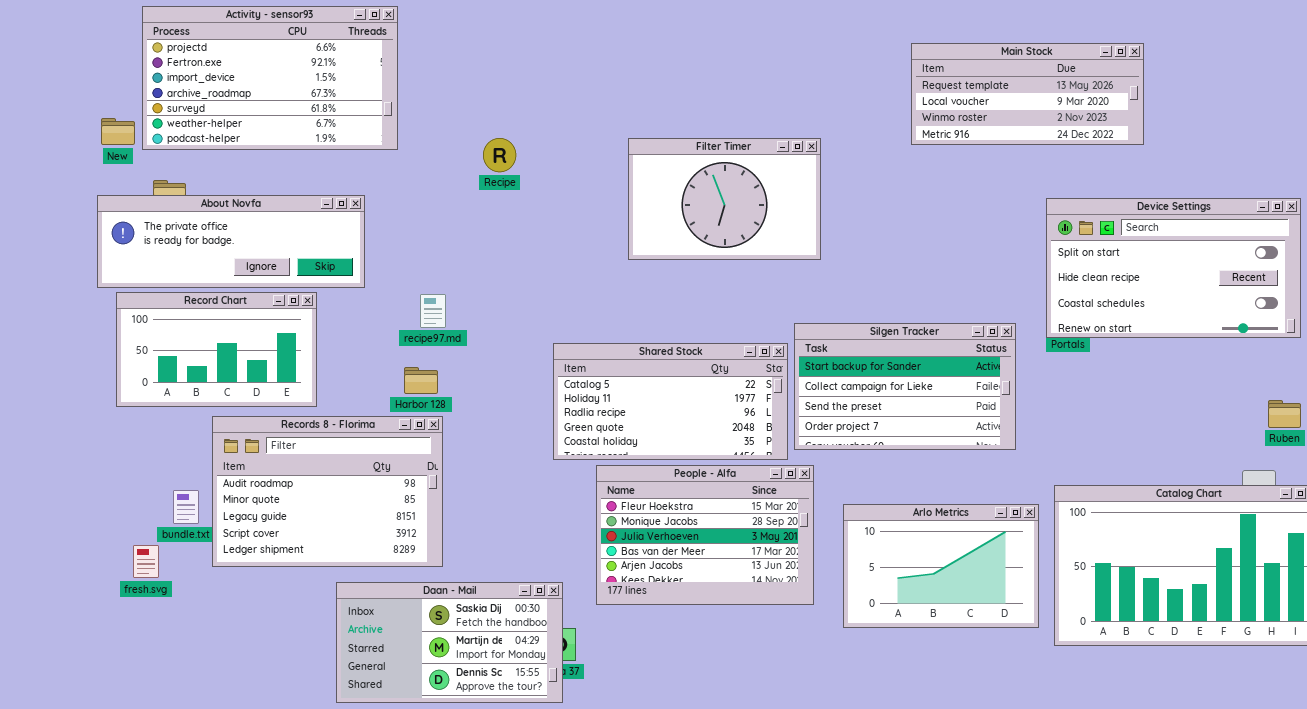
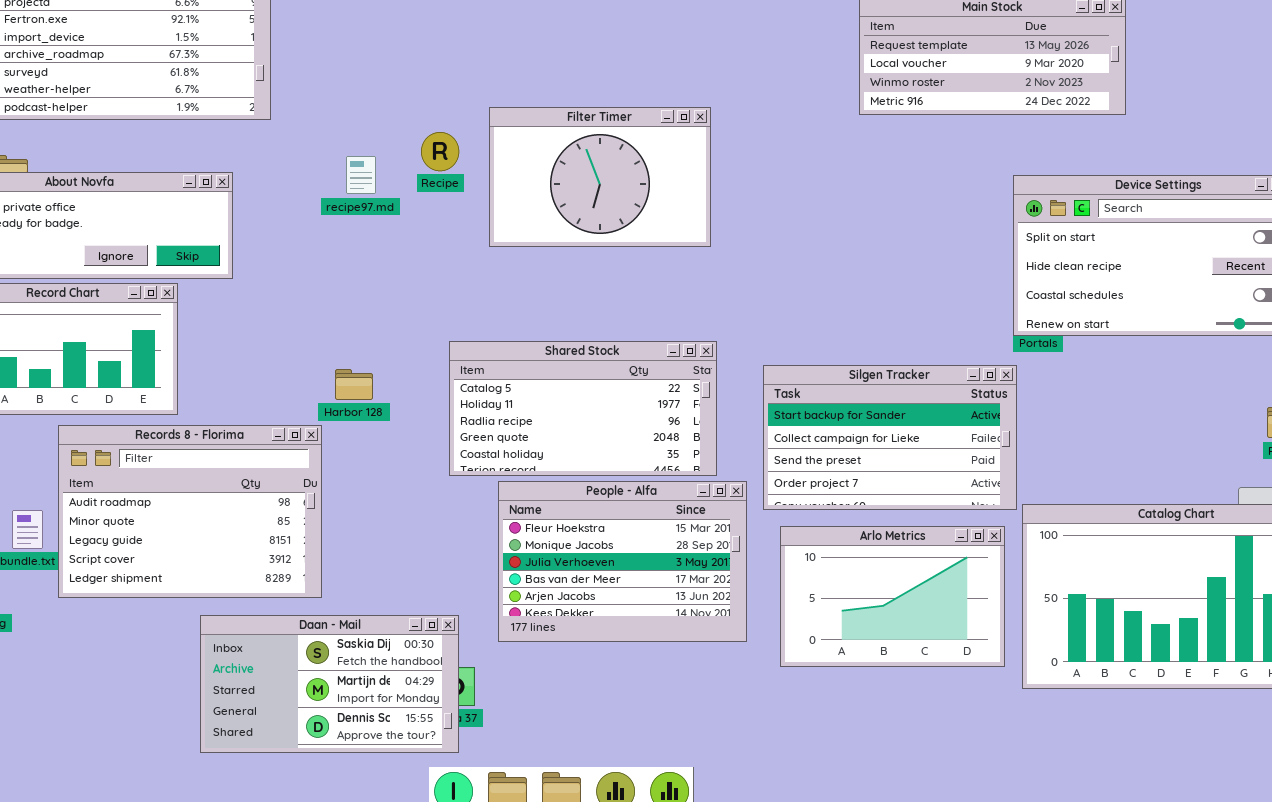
Recipe: [483,138,516,172] -> [421,132,459,171], moved
Filter Timer: [628,138,821,260] -> [489,107,711,247], moved
recipe97.md: [420,294,446,328] -> [346,156,376,194], moved
Silgen Tracker: [794,323,1016,450] -> [763,365,1017,510], moved
Harbor 128: [404,367,438,394] -> [335,369,373,400], moved

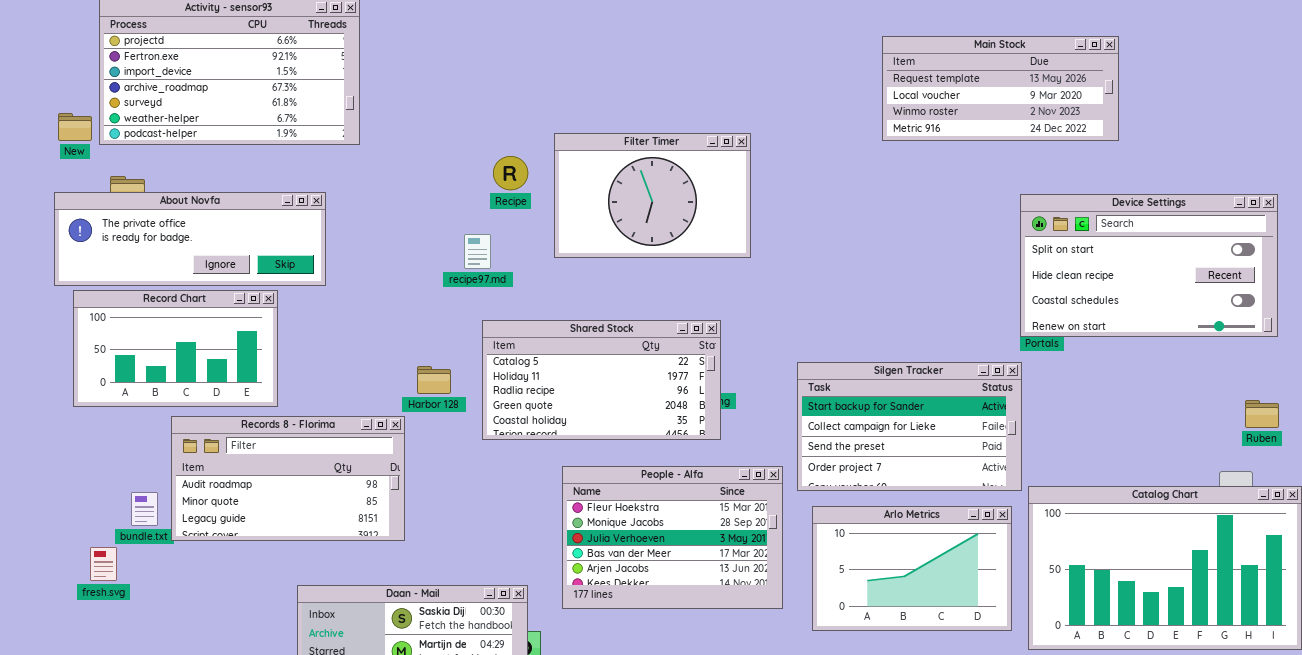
recipe97.md: [346,156,376,194] -> [464,234,491,269], moved
Shared Stock: [449,341,717,476] -> [482,320,721,440], moved
Records 8 - Florima: [58,425,322,598] -> [171,416,405,541], resized

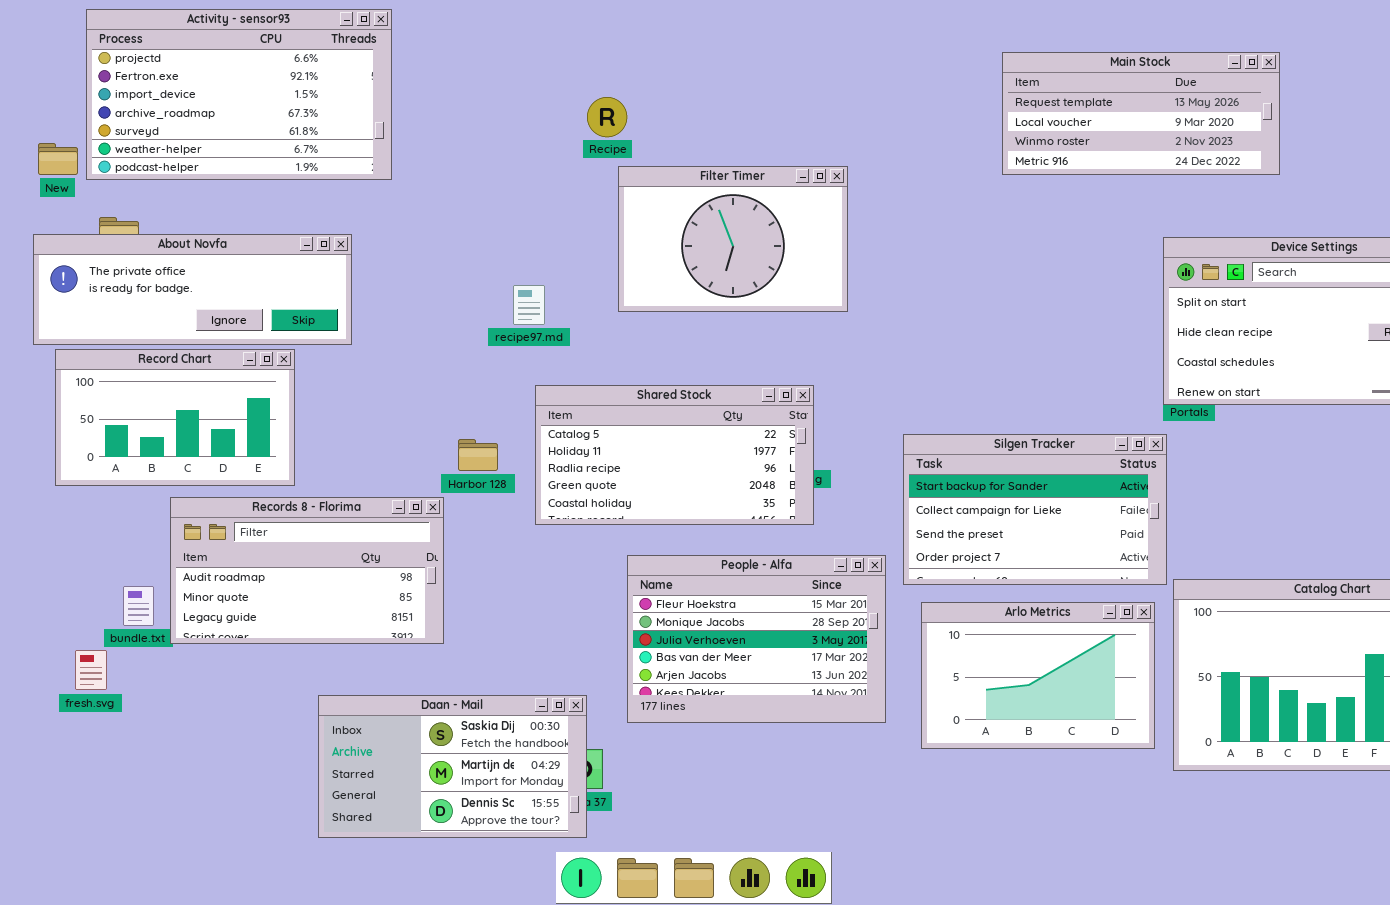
Recipe: [493,156,528,190] -> [587,97,627,137], moved

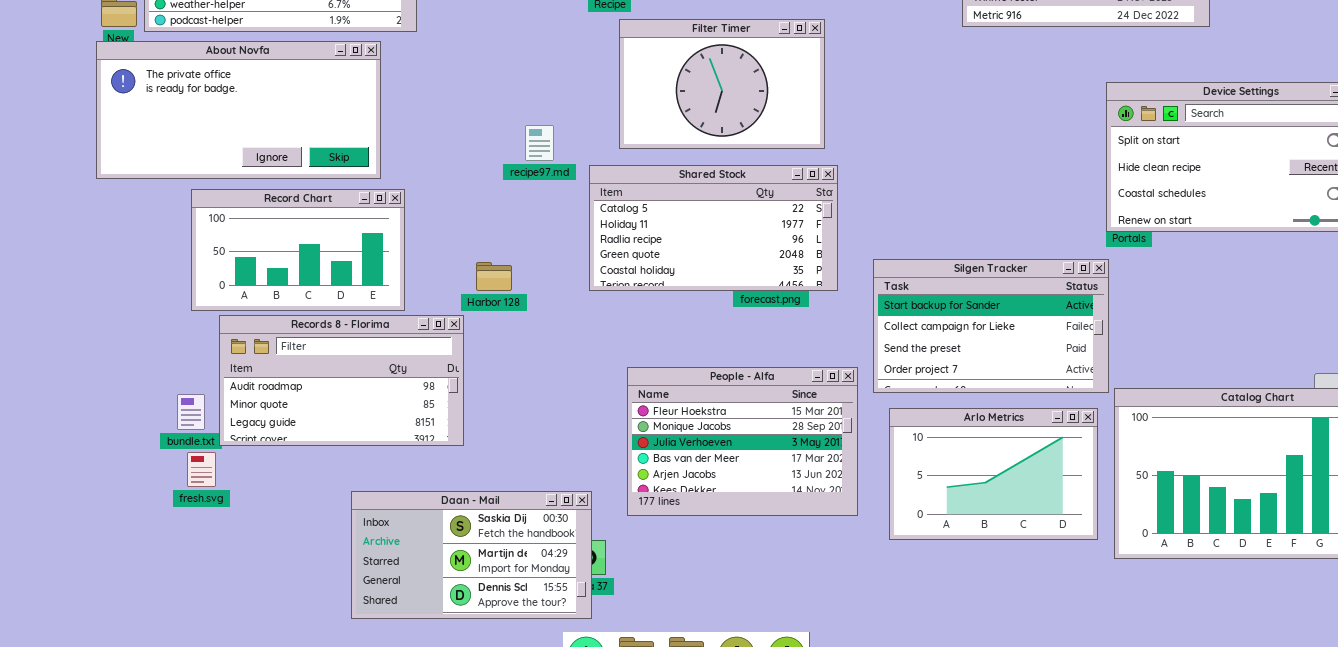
About Novfa: [33,234,352,345] -> [96,41,381,179], resized
Record Chart: [55,349,295,486] -> [191,189,405,311], moved
Shared Stock: [535,385,814,525] -> [589,165,838,291], moved
fresh.svg: [75,650,107,690] -> [187,452,216,487], moved

